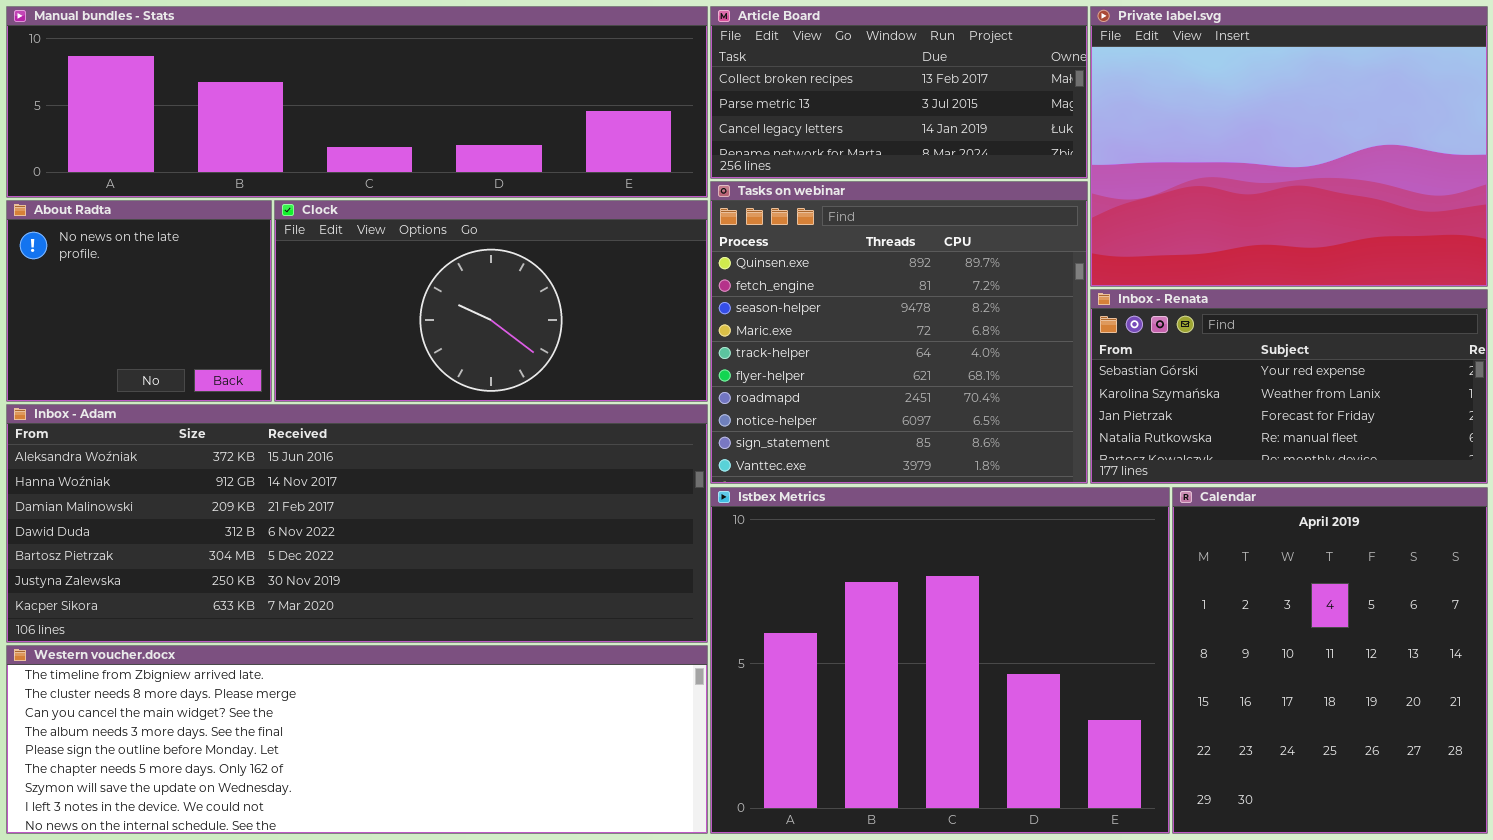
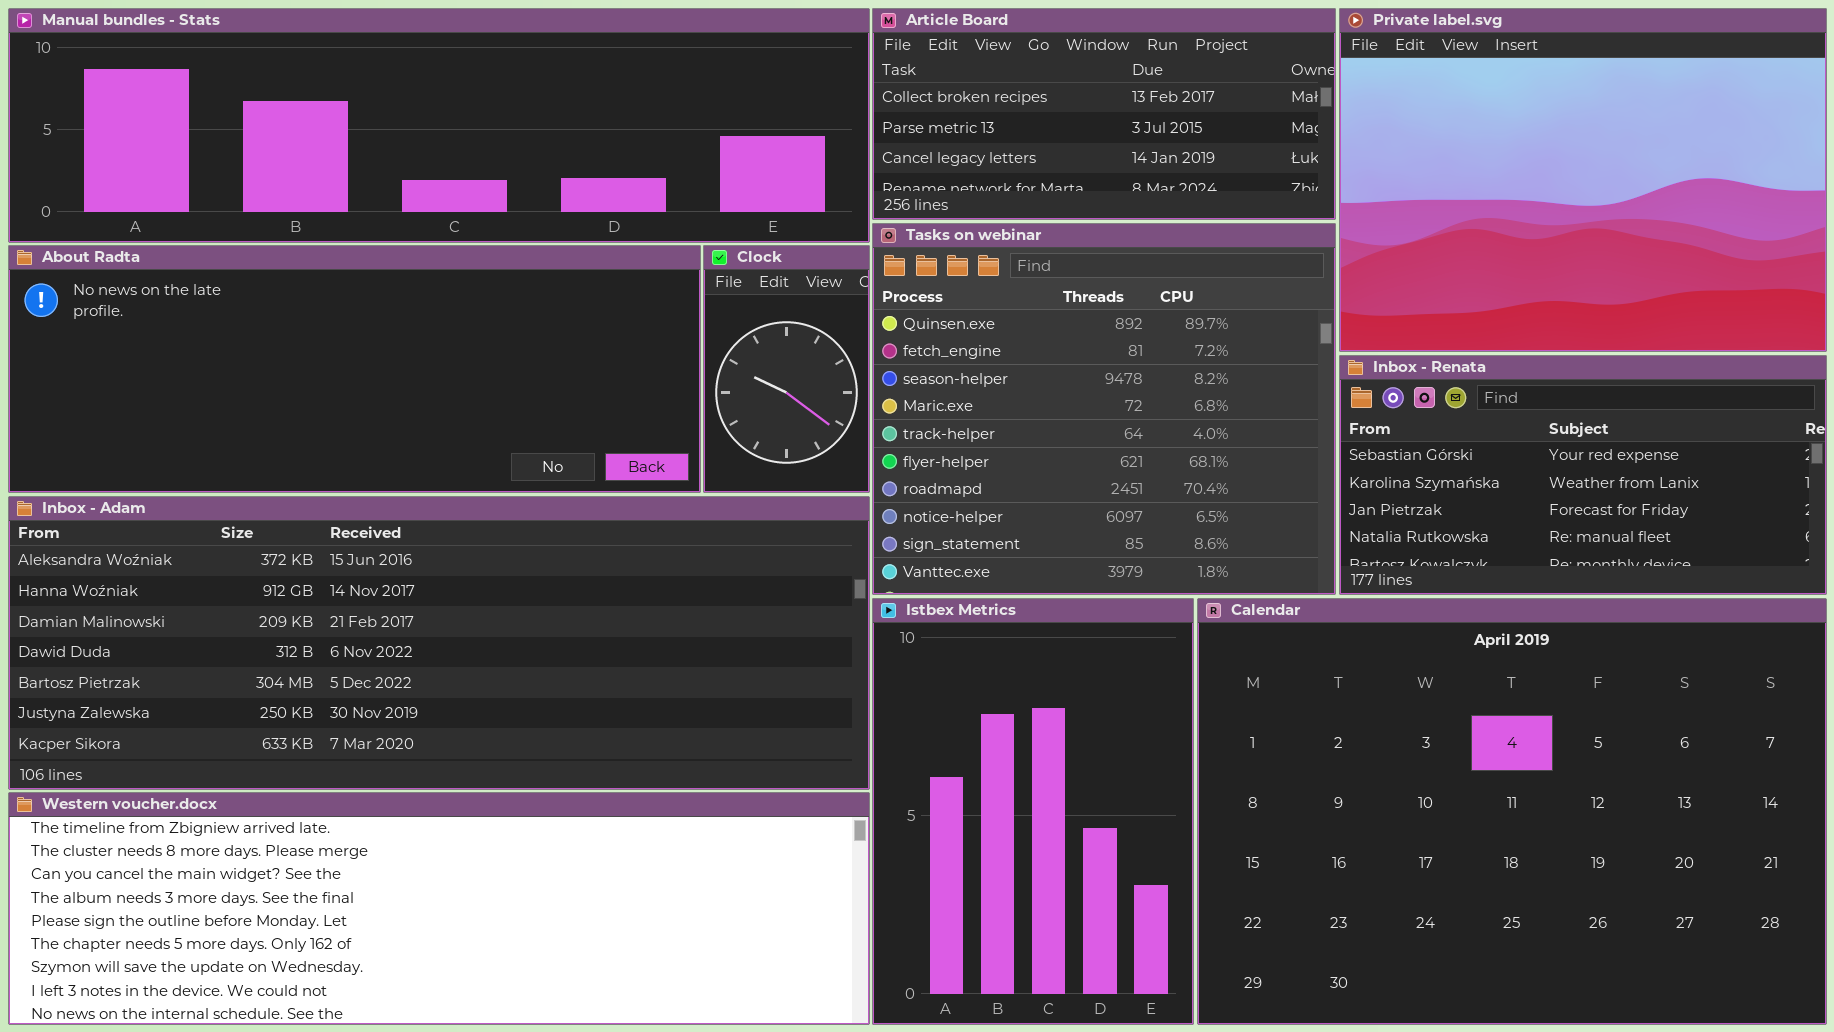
About Radta: [6,200,272,402] -> [8,245,701,493], resized
Clock: [274,200,708,402] -> [703,245,870,493], resized
Istbex Metrics: [710,487,1170,834] -> [872,598,1194,1025], resized
Calendar: [1172,487,1488,834] -> [1197,598,1827,1025], resized

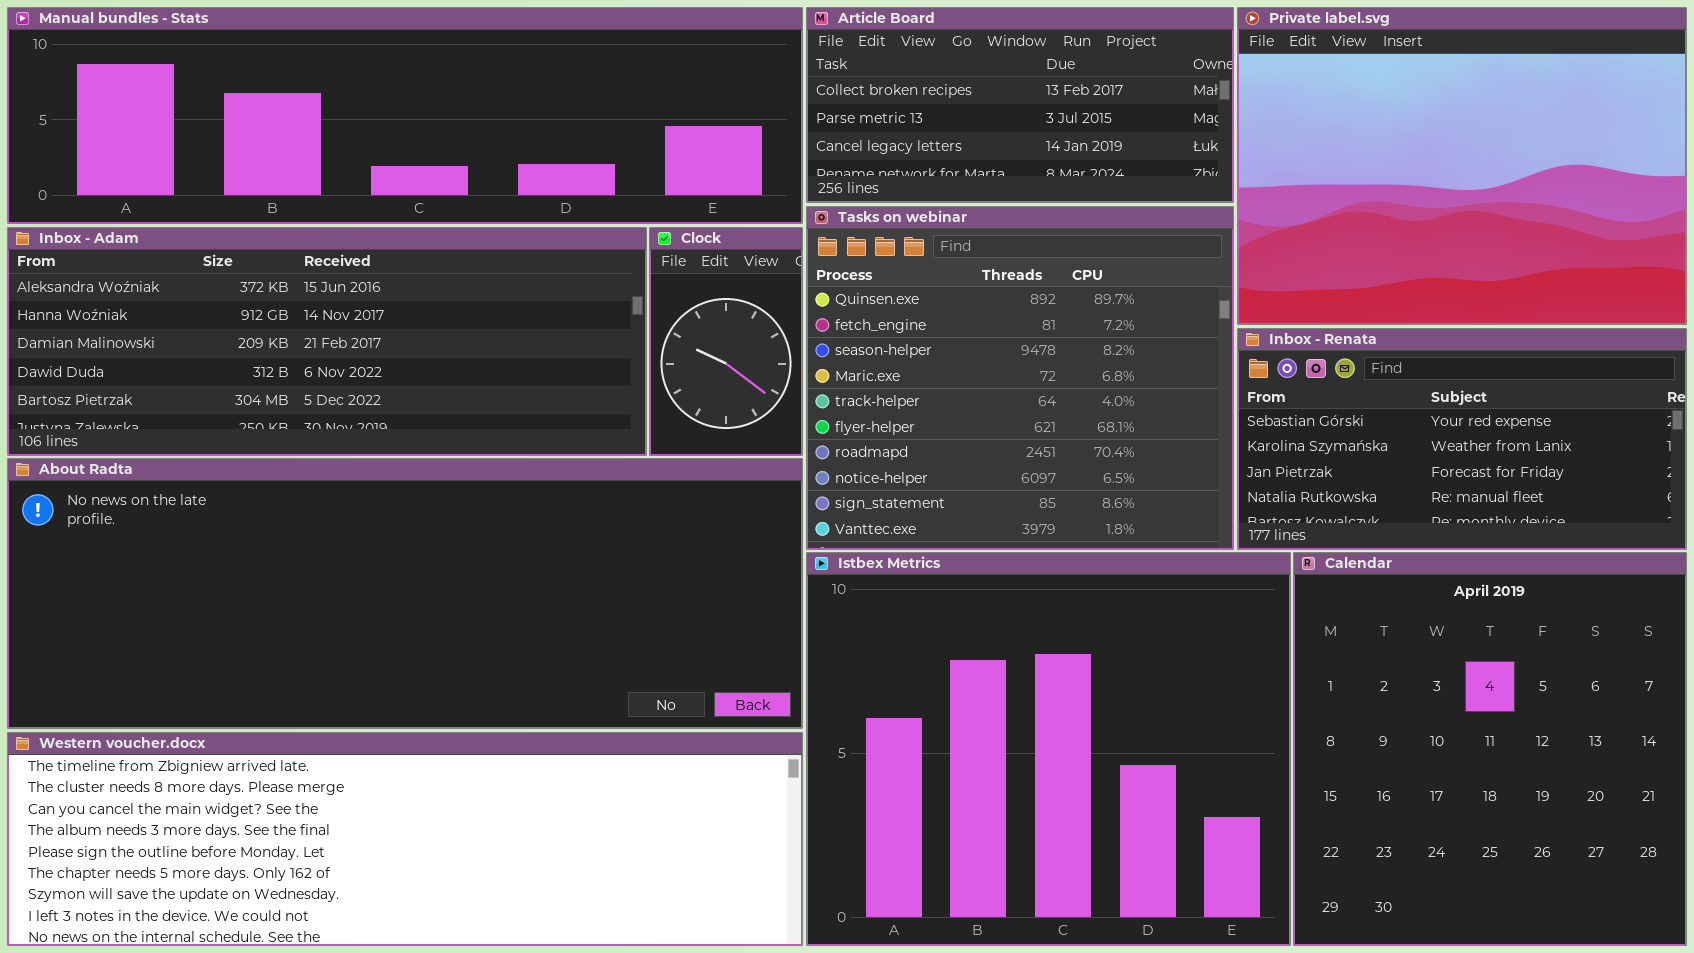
About Radta: [8,245,701,493] -> [7,458,803,729], moved, resized
Inbox - Adam: [8,496,870,790] -> [7,227,647,456], moved, resized
Istbex Metrics: [872,598,1194,1025] -> [806,552,1291,946], resized
Calendar: [1197,598,1827,1025] -> [1293,552,1687,946], resized

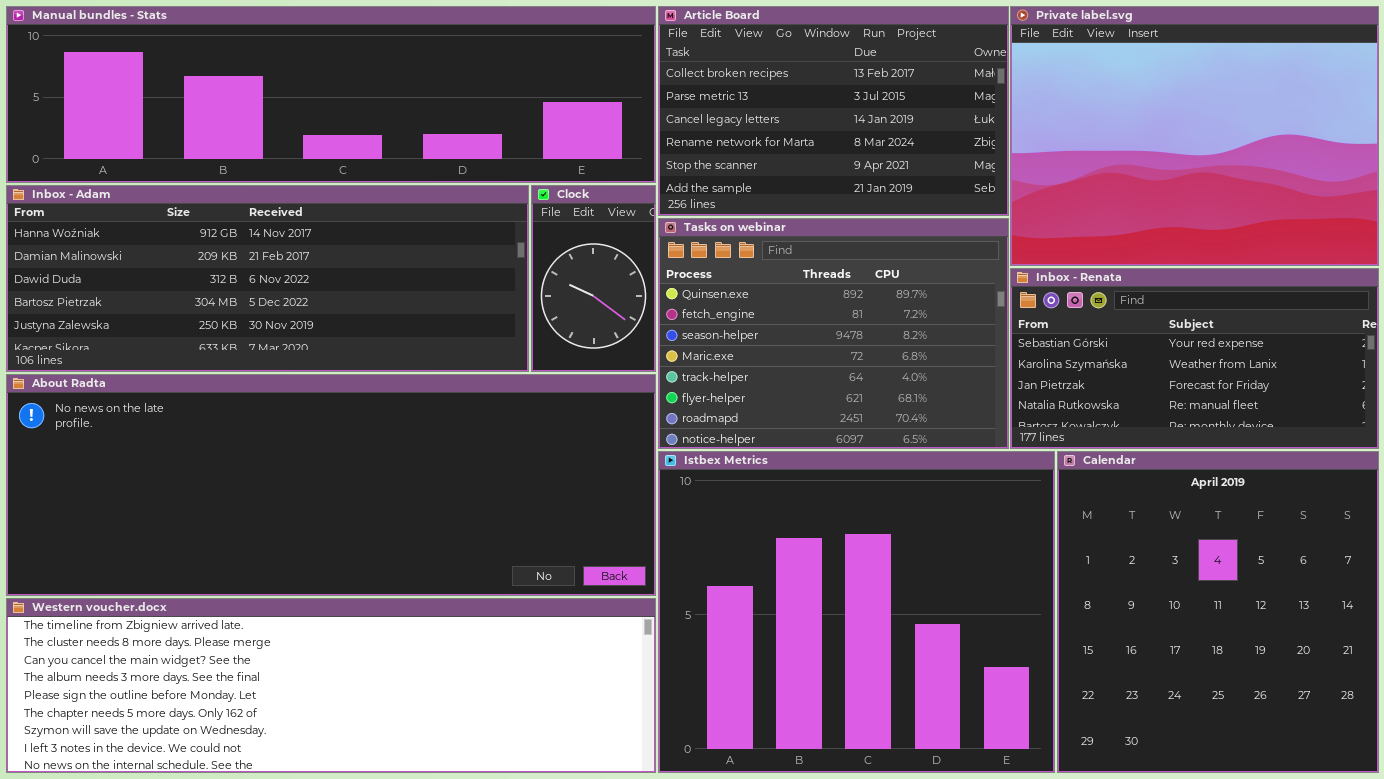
Article Board: [806,7,1234,203] -> [658,6,1009,216], resized
Tasks on webinar: [806,206,1234,550] -> [658,218,1009,449], resized
Inbox - Adam: [7,227,647,456] -> [6,185,529,372], scrolled down 1 row

